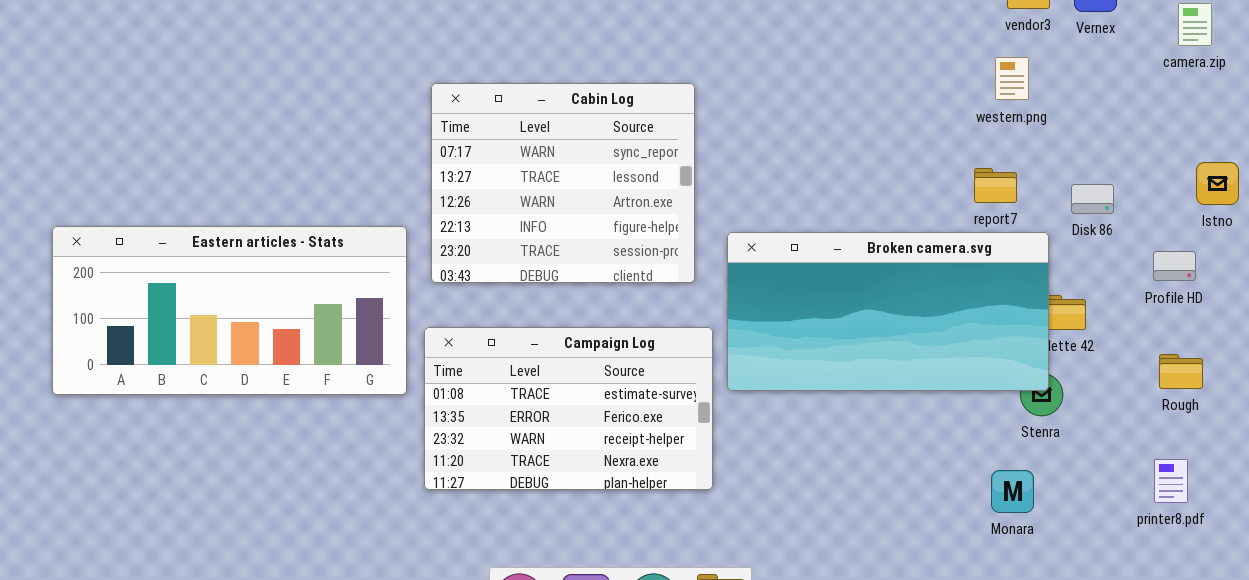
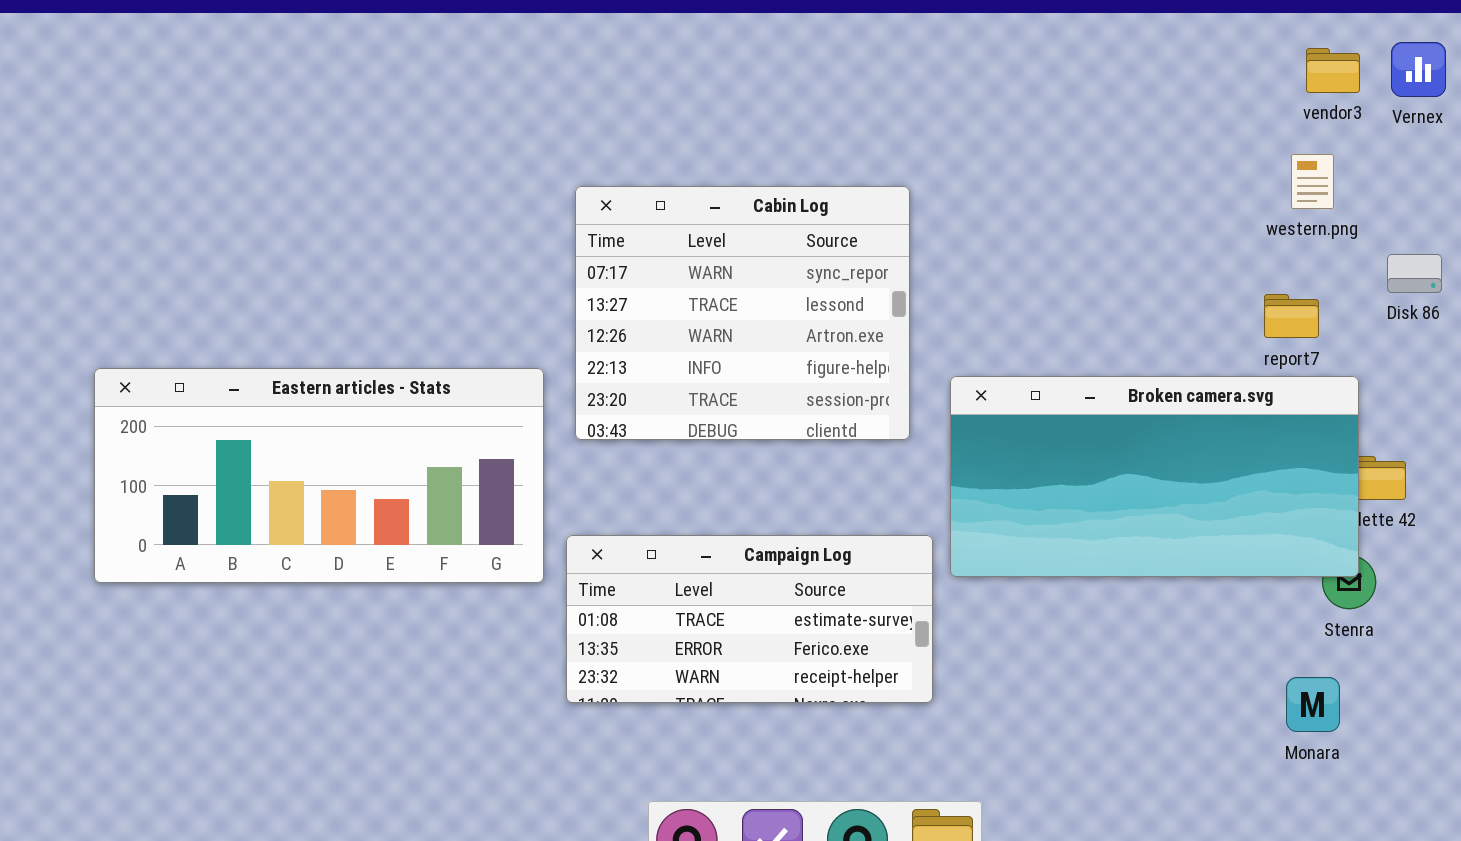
Disk 86: [1071,184,1114,214] -> [1387,254,1442,293], moved
Campaign Log: [424,327,713,490] -> [566,535,933,703], resized

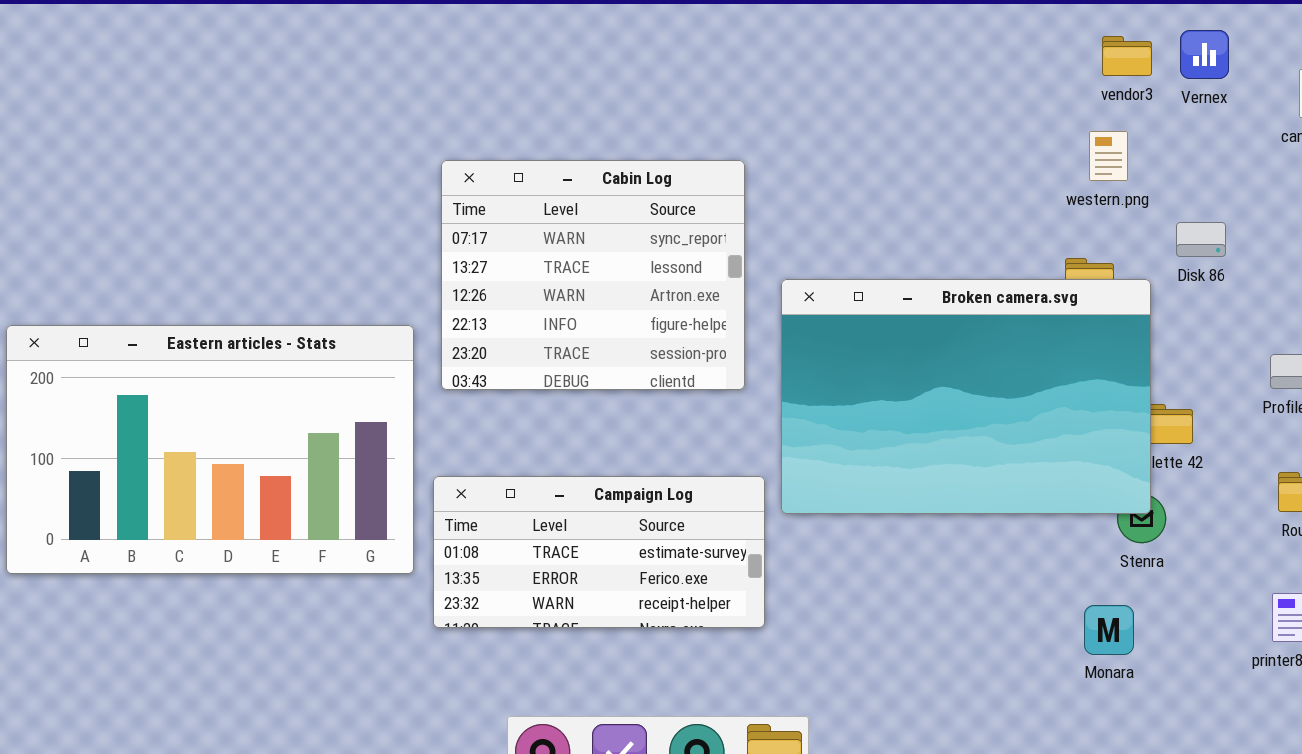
Eastern articles - Stats: [94,368,544,583] -> [6,325,414,574], resized
Broken camera.svg: [950,376,1359,577] -> [781,279,1151,514], resized

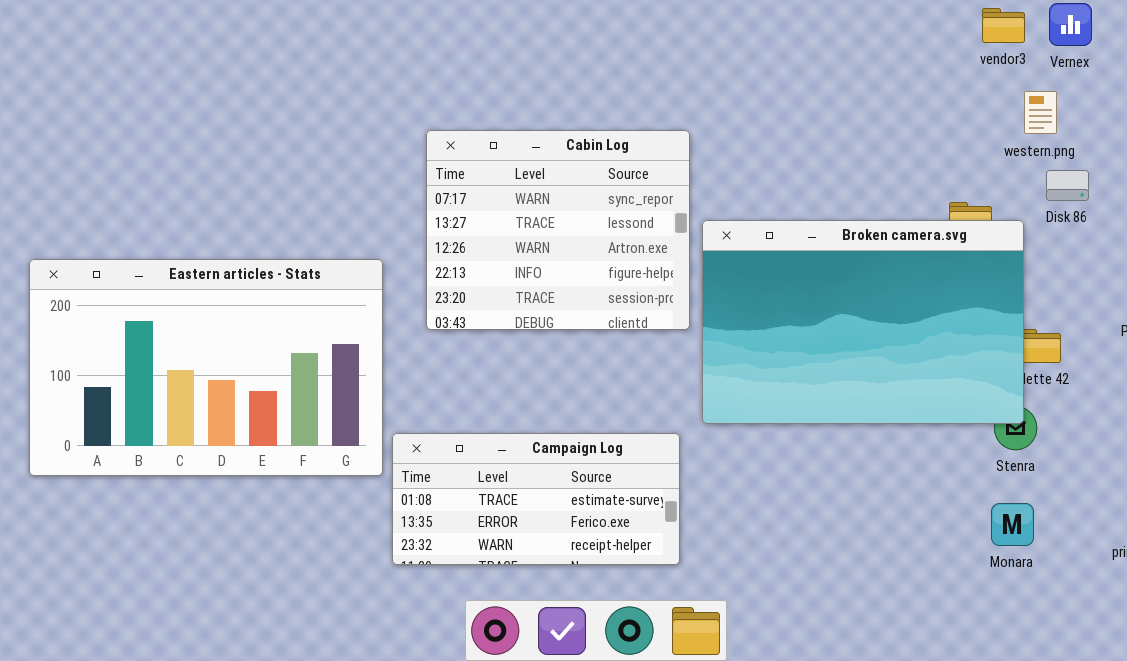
western.png: [1089,131,1128,181] -> [1024,91,1057,134], moved
Cabin Log: [441,160,745,390] -> [426,130,690,330], moved
Campaign Log: [433,476,765,628] -> [392,433,680,565], moved
Monara: [1084,605,1134,655] -> [991,503,1034,546], moved

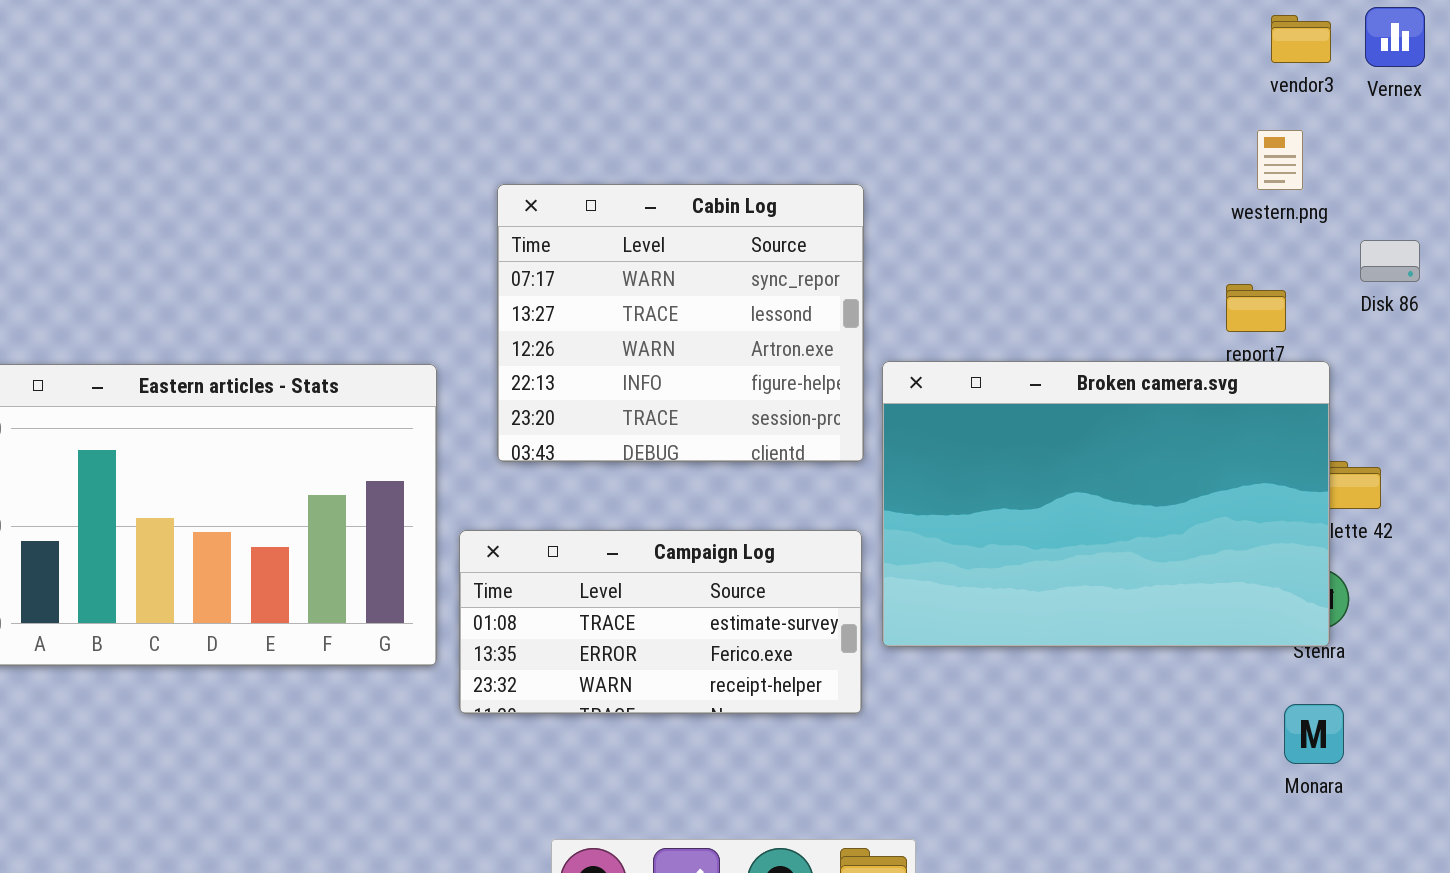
western.png: [1024,91,1057,134] -> [1257,130,1303,190], moved
Broken camera.svg: [702,220,1024,424] -> [882,361,1330,647], moved
Campaign Log: [392,433,680,565] -> [459,530,862,714], moved

